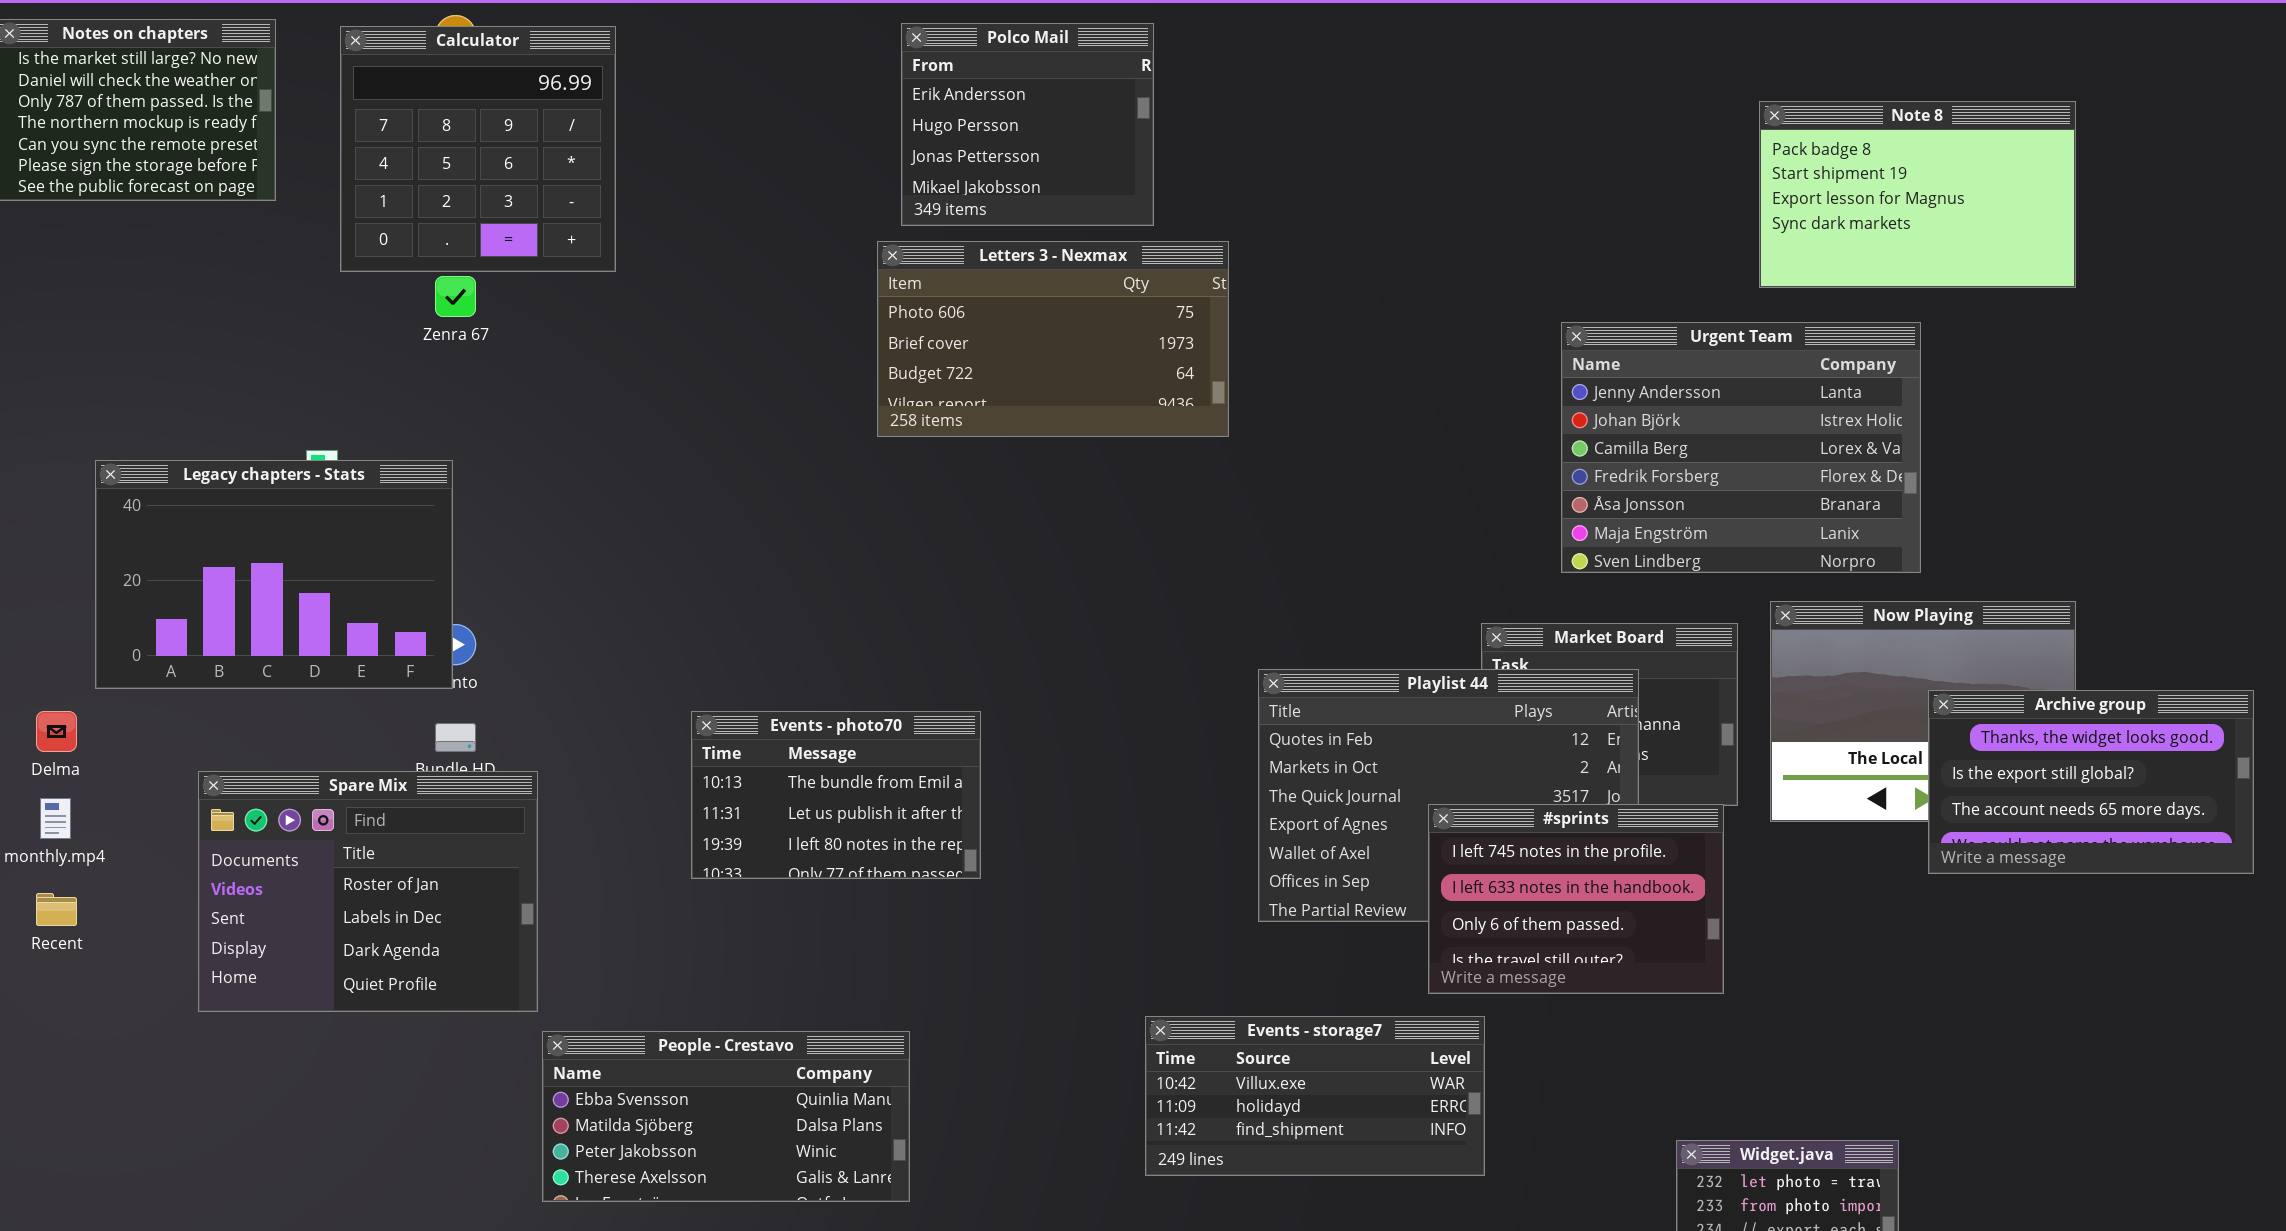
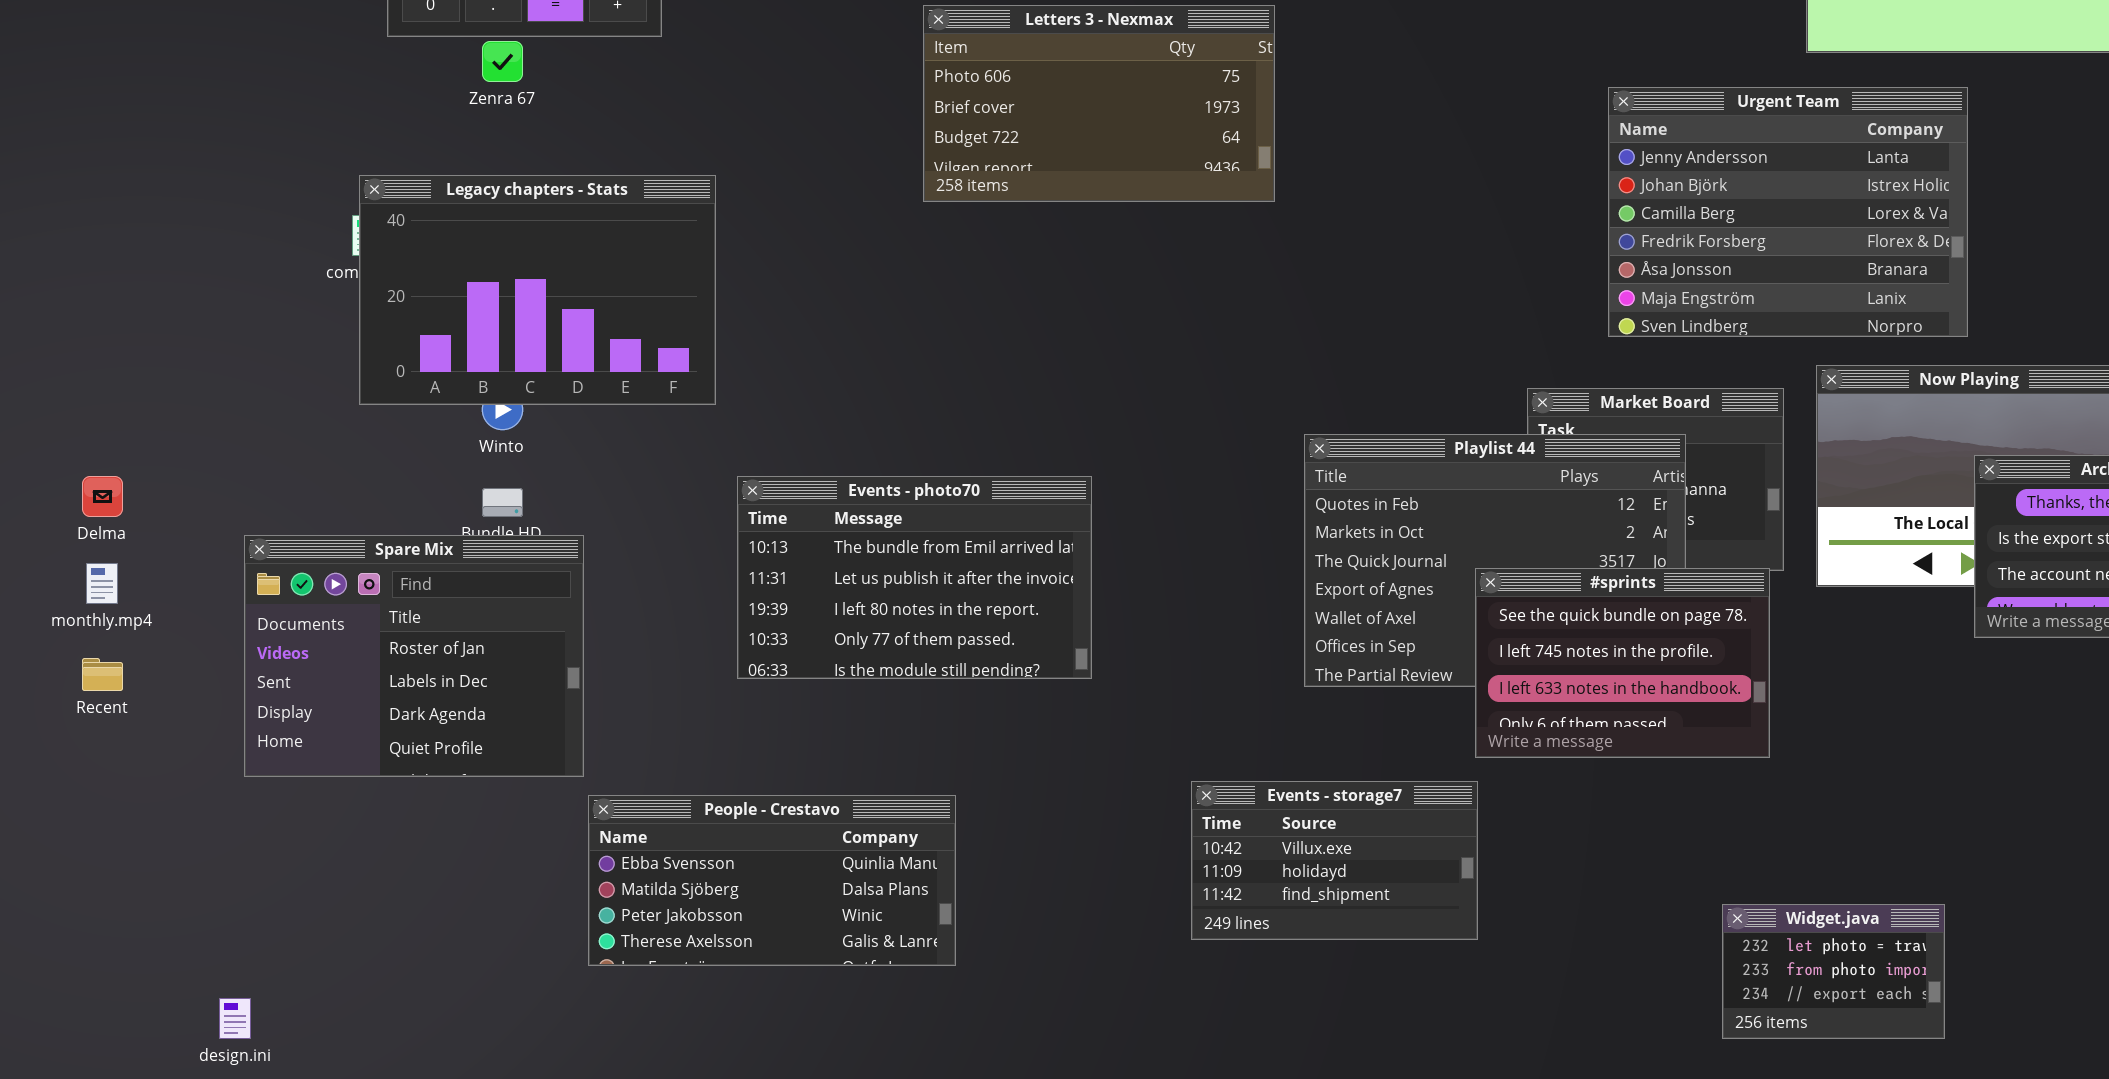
Legacy chapters - Stats: [95,460,453,689] -> [359,175,716,405], moved
Events - photo70: [691,711,981,879] -> [737,476,1092,679], resized
#sprints: [1428,804,1724,994] -> [1475,568,1770,758], scrolled up 1 row
Events - storage7: [1145,1016,1485,1176] -> [1191,781,1478,940], resized

